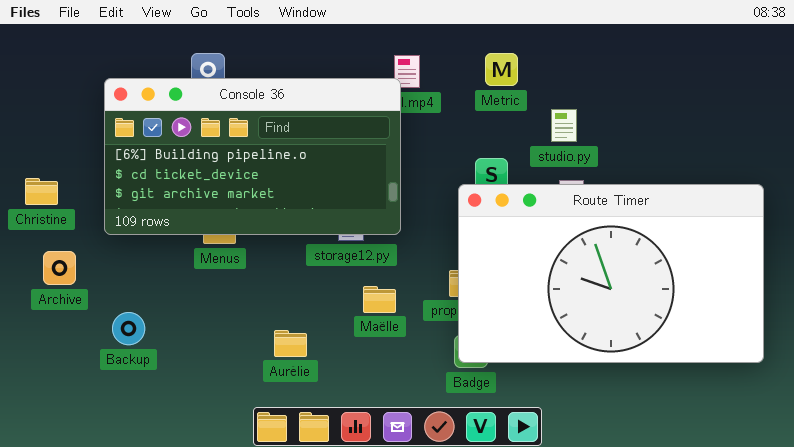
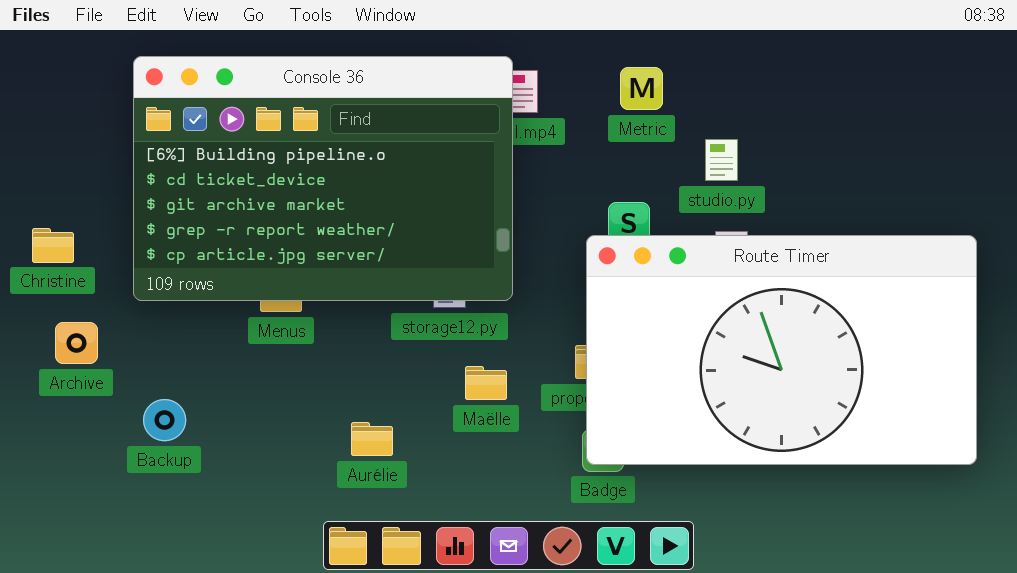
Console 36: [104,78,401,235] -> [133,56,513,301], resized

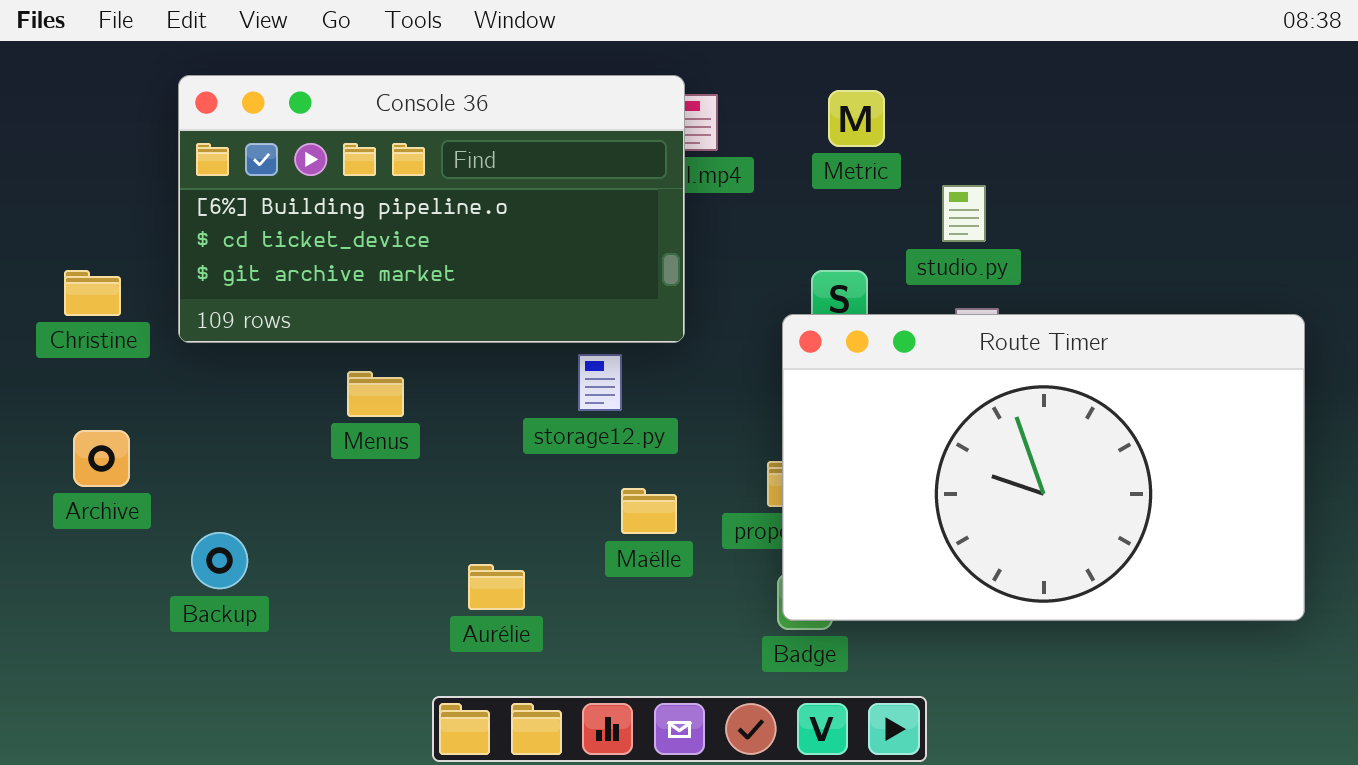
Console 36: [133,56,513,301] -> [178,75,685,343], resized
Christine: [32,228,74,263] -> [64,270,121,316], moved

